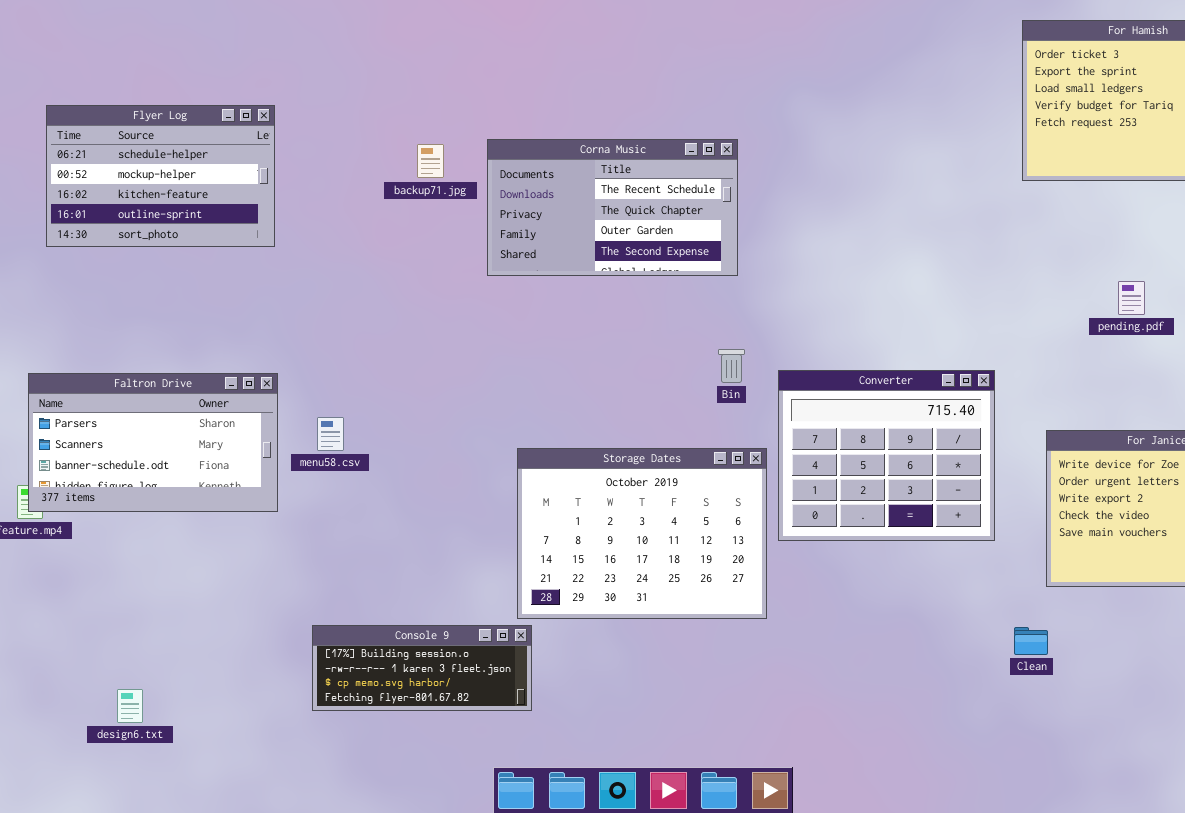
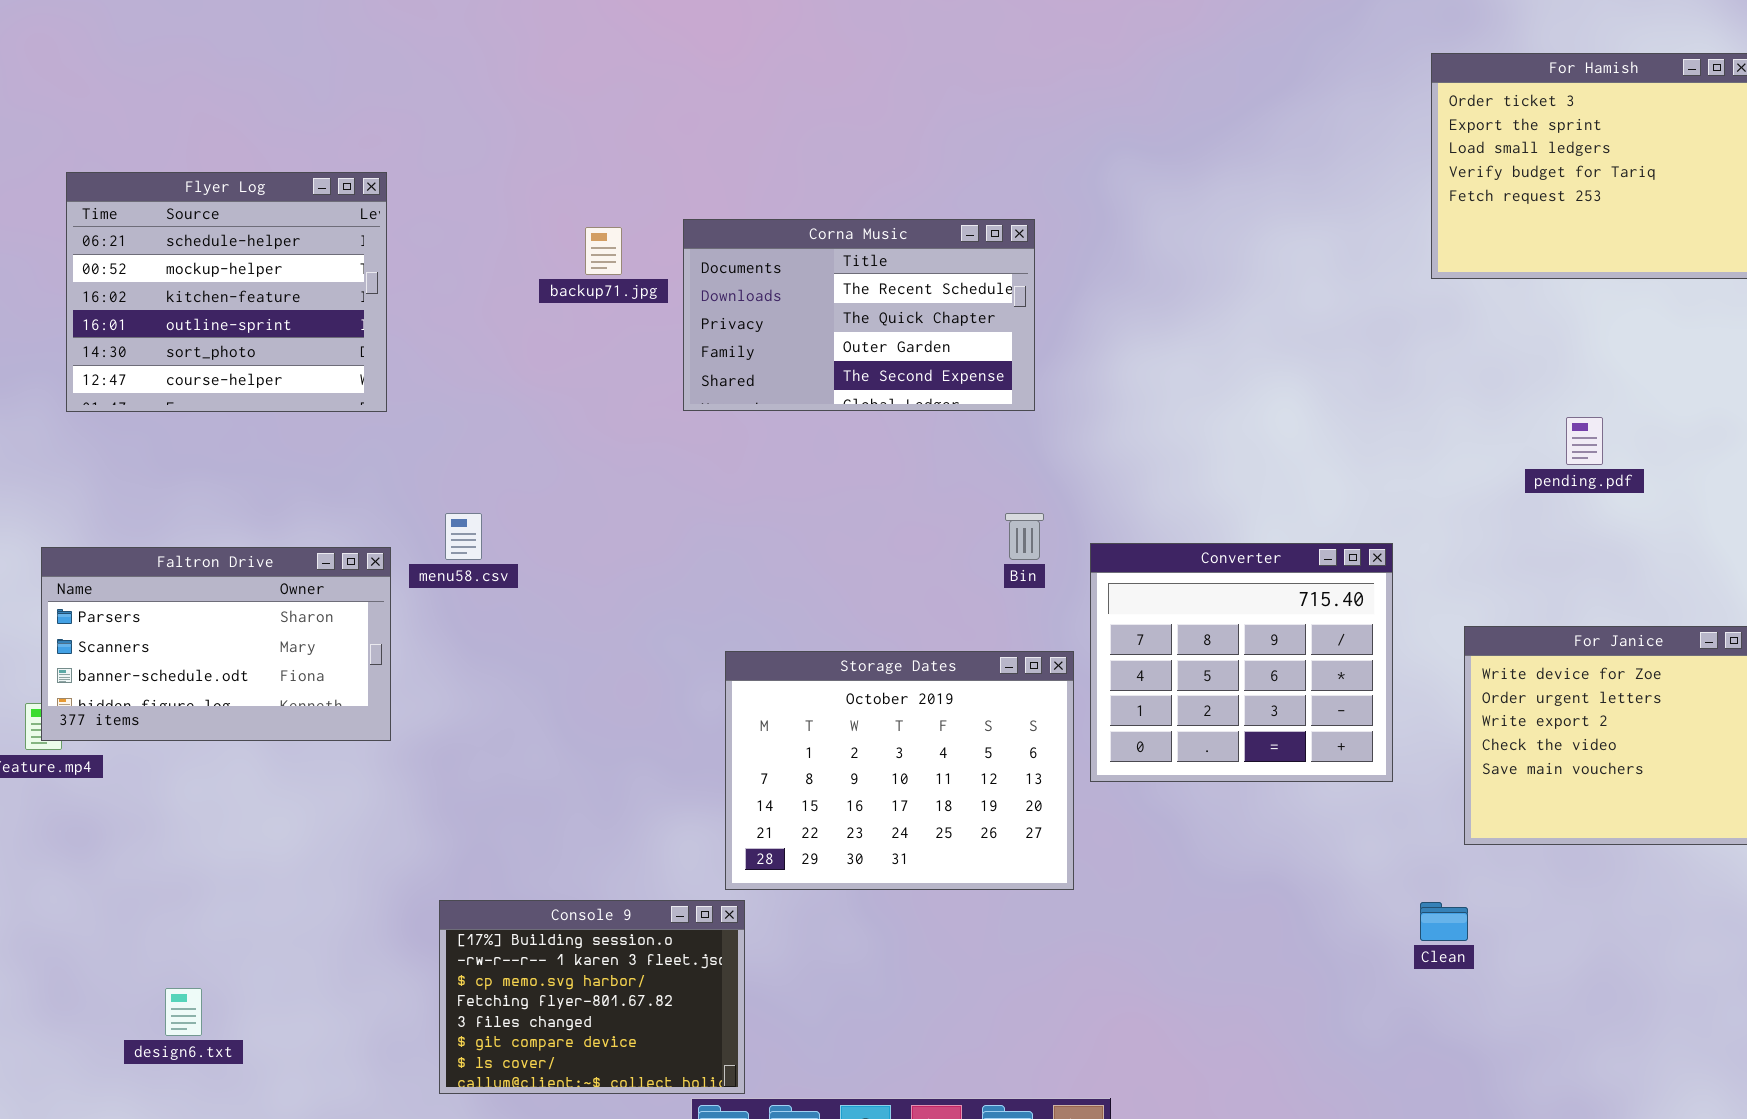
Flyer Log: [46,105,275,247] -> [66,172,387,412], resized
menu58.csv: [317,417,344,451] -> [445,513,482,560], moved
Console 9: [312,625,532,711] -> [439,900,745,1094], resized

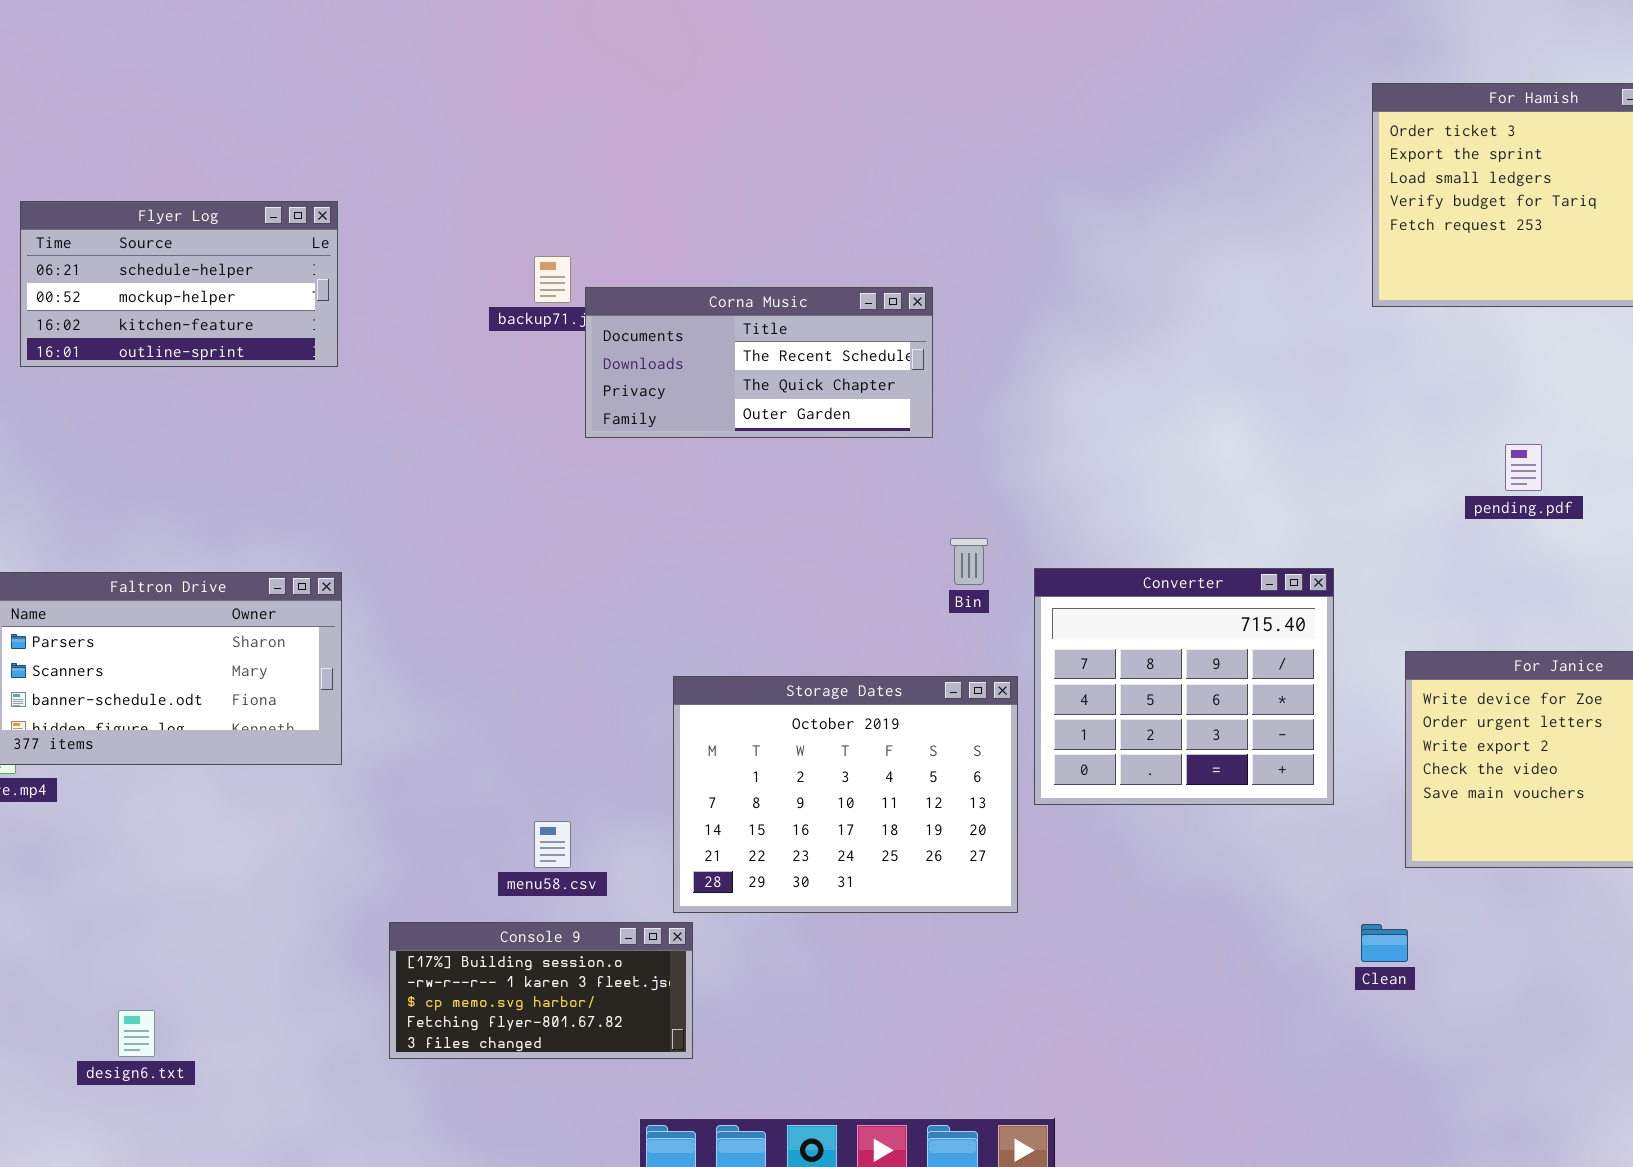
Flyer Log: [66,172,387,412] -> [20,201,338,367], resized
Corna Music: [683,219,1035,411] -> [585,287,933,438], moved, resized
menu58.csv: [445,513,482,560] -> [534,821,571,868], moved
Console 9: [439,900,745,1094] -> [389,922,693,1059], resized

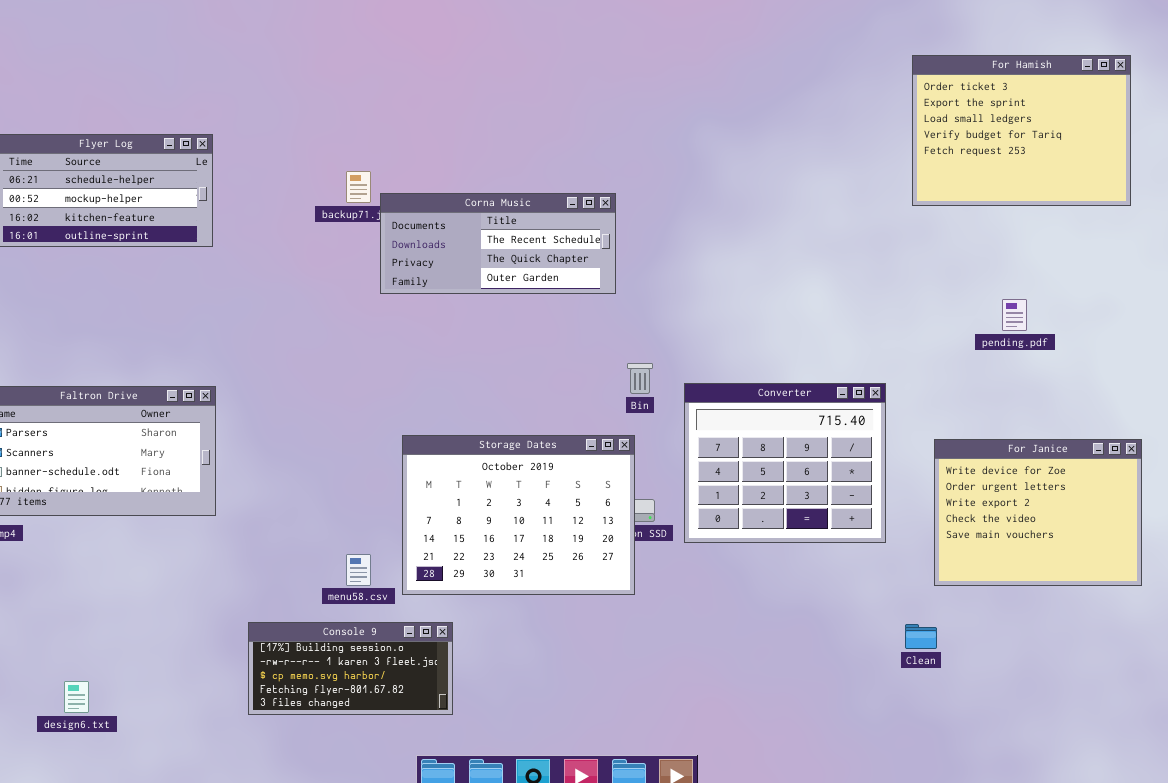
Storage Dates: [673,676,1018,913] -> [402,435,635,595], moved

